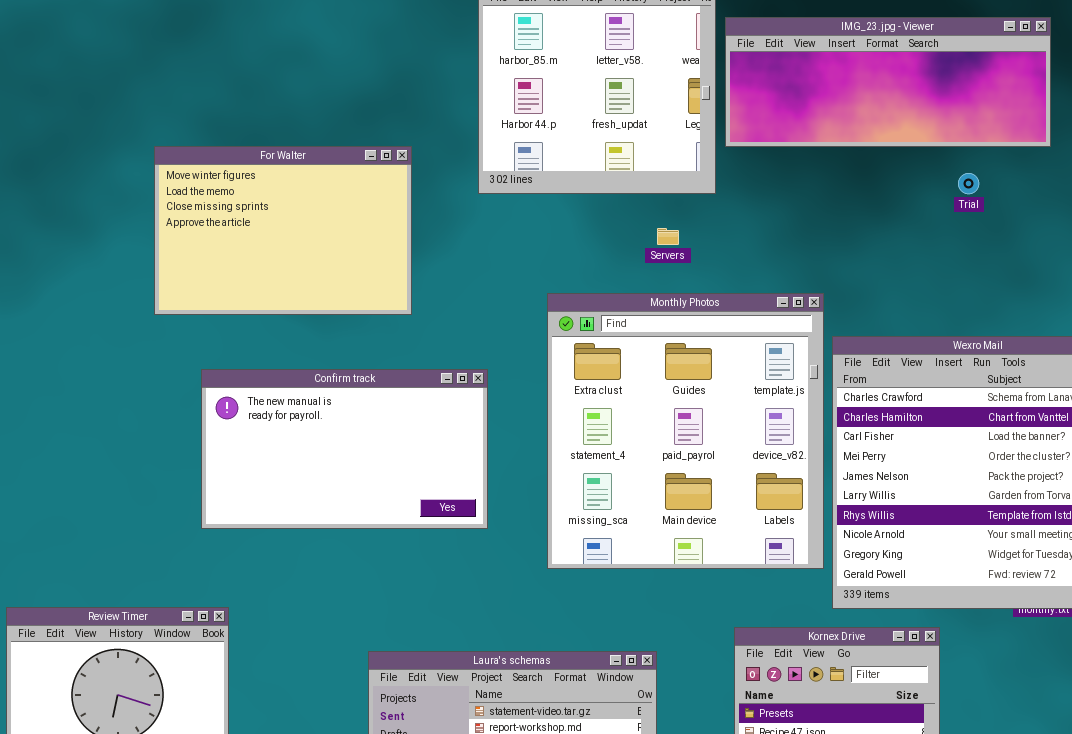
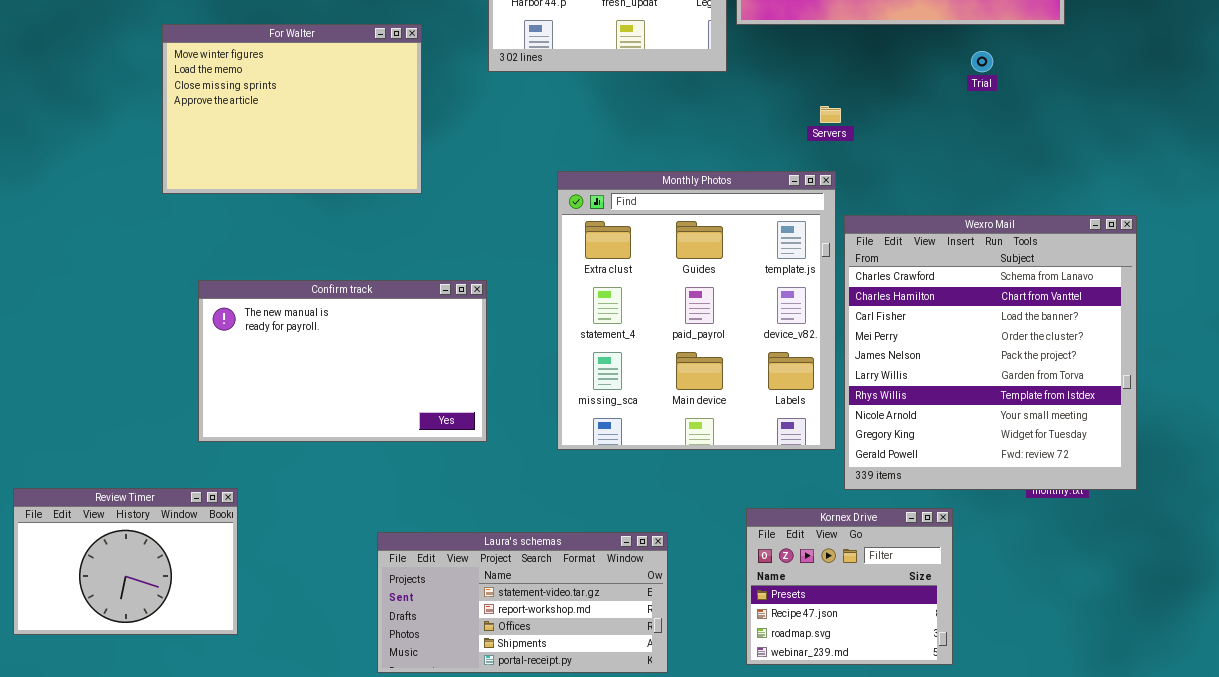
Servers: [657,228,679,245] -> [820,106,841,123], moved
Confirm track: [201,369,488,529] -> [198,280,487,442], moved

